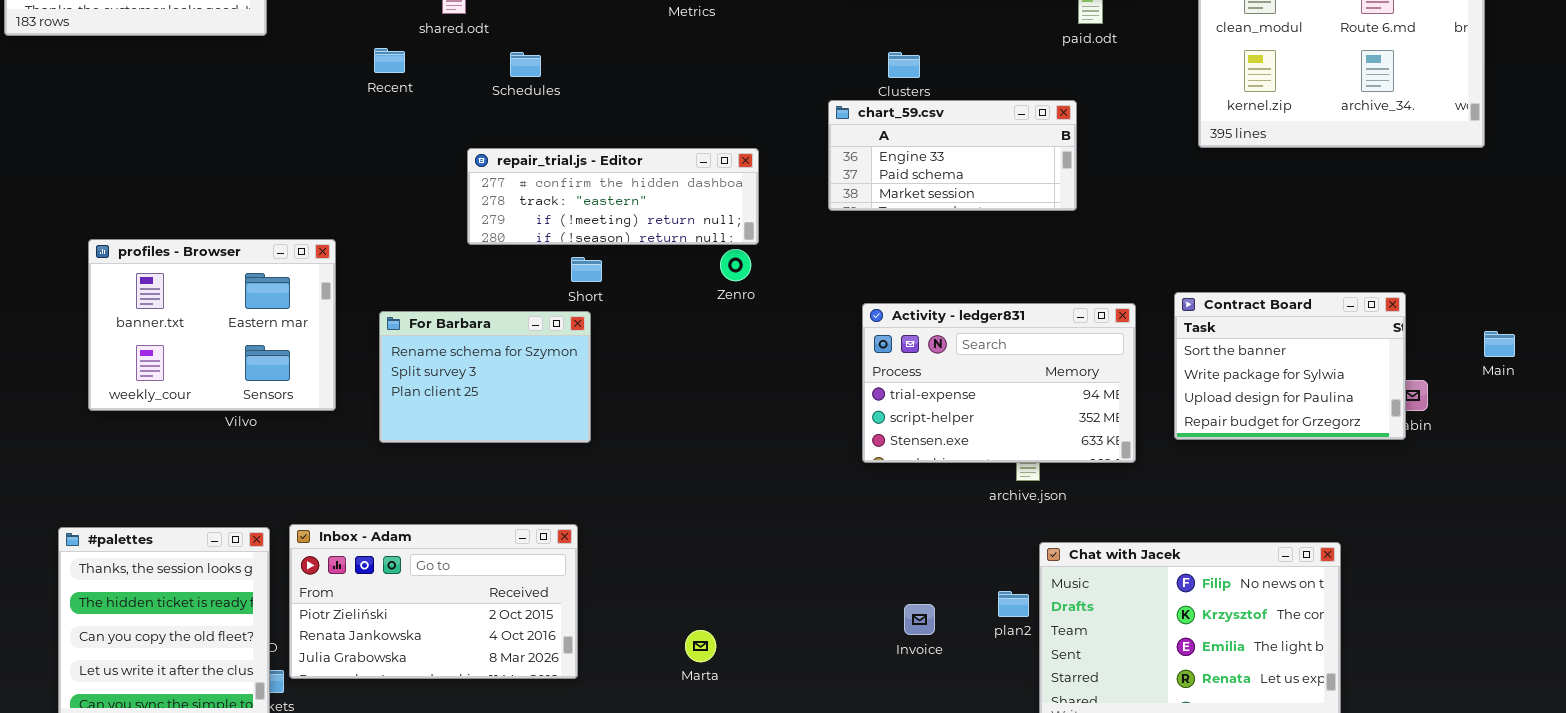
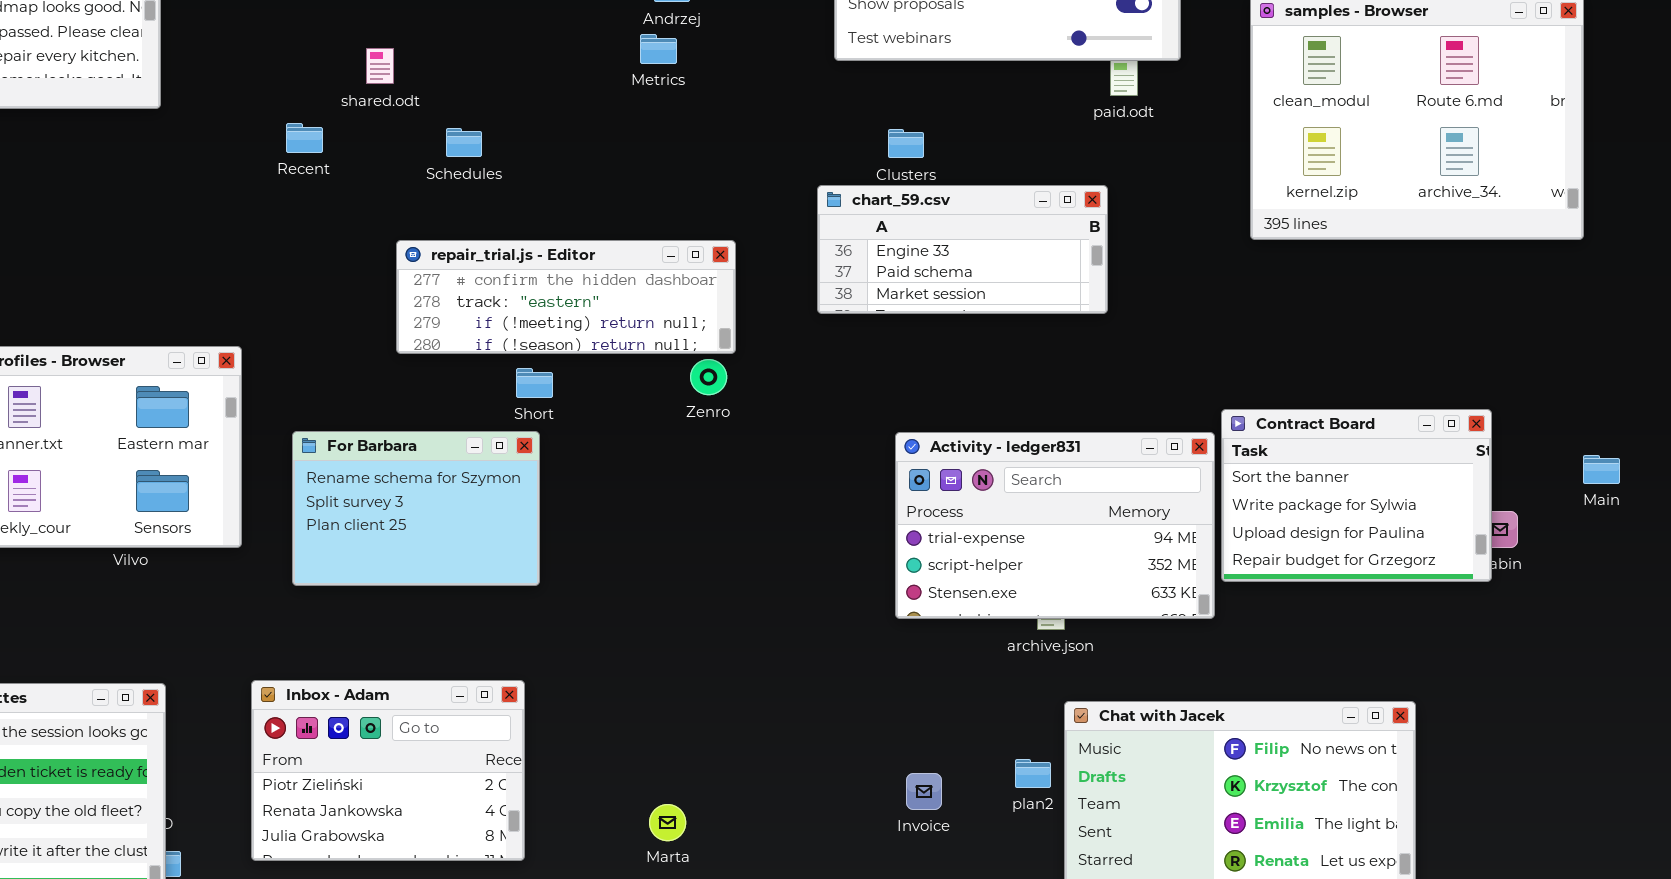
Activity - ledger831: [862,303,1136,463] -> [895,432,1215,619], moved
Inbox - Adam: [289,524,578,679] -> [251,680,525,861], resized

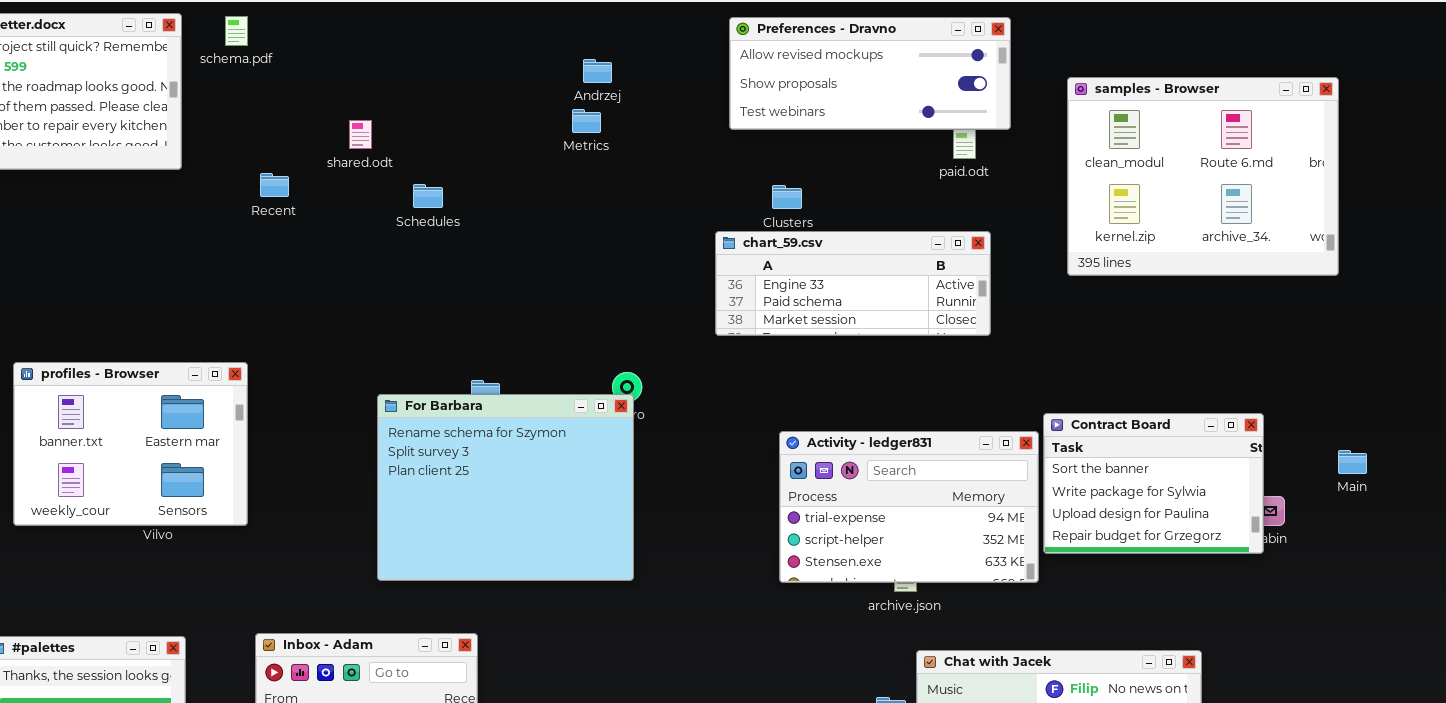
Recent: [286,123,323,153] -> [260,173,289,197], moved
chart_59.csv: [817,185,1108,314] -> [715,231,991,336], resized
repair_trial.js - Editor: [396,240,736,354] -> none, closed
For Barbara: [292,431,540,586] -> [377,394,634,581], moved, resized

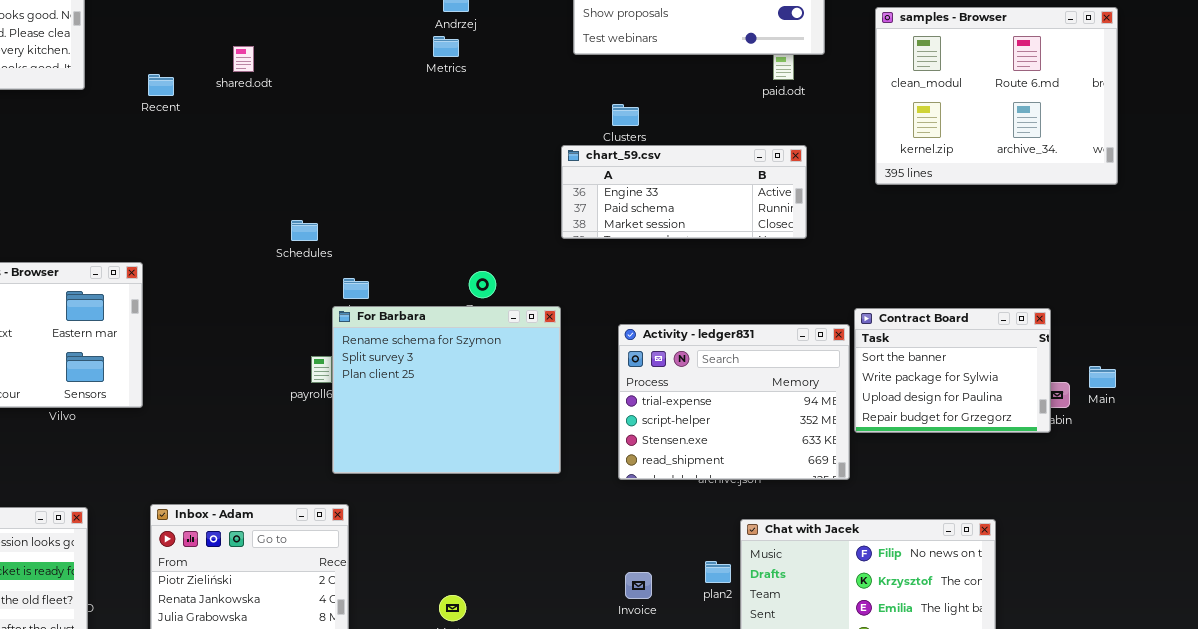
Recent: [260,173,289,197] -> [148,74,174,96], moved
Schedules: [413,184,443,208] -> [291,220,318,241], moved
For Barbara: [377,394,634,581] -> [332,306,561,474], moved
Activity - ledger831: [779,431,1039,583] -> [618,324,850,480], resized
Main: [1338,450,1367,474] -> [1089,366,1116,388], moved

